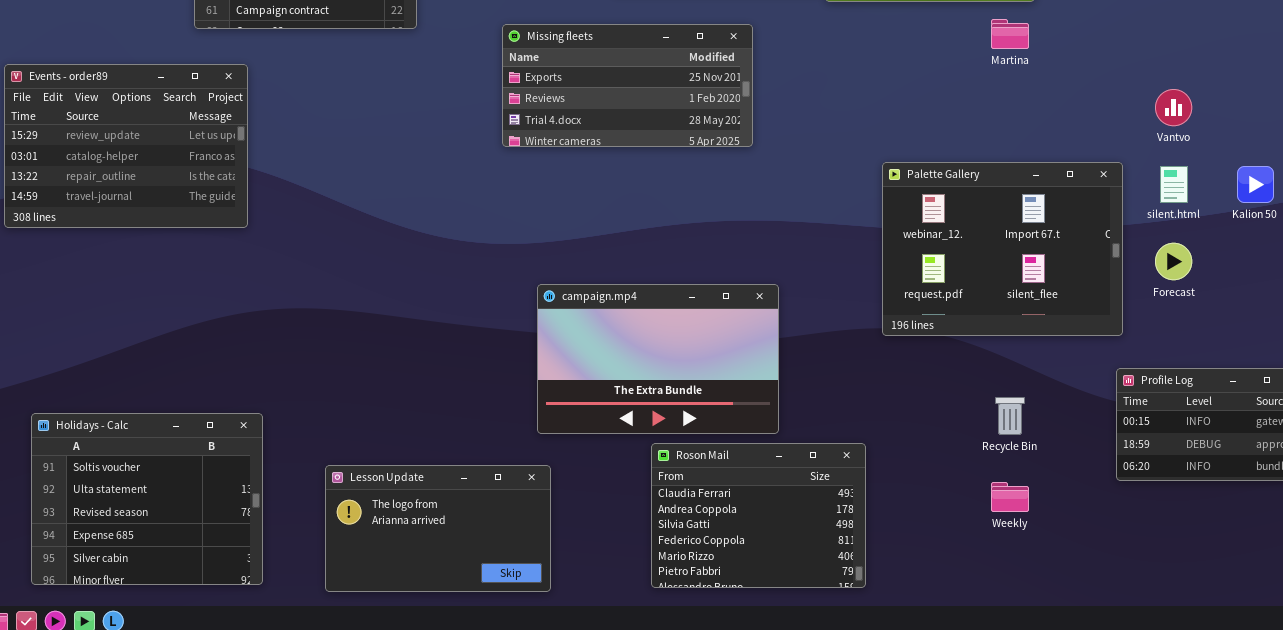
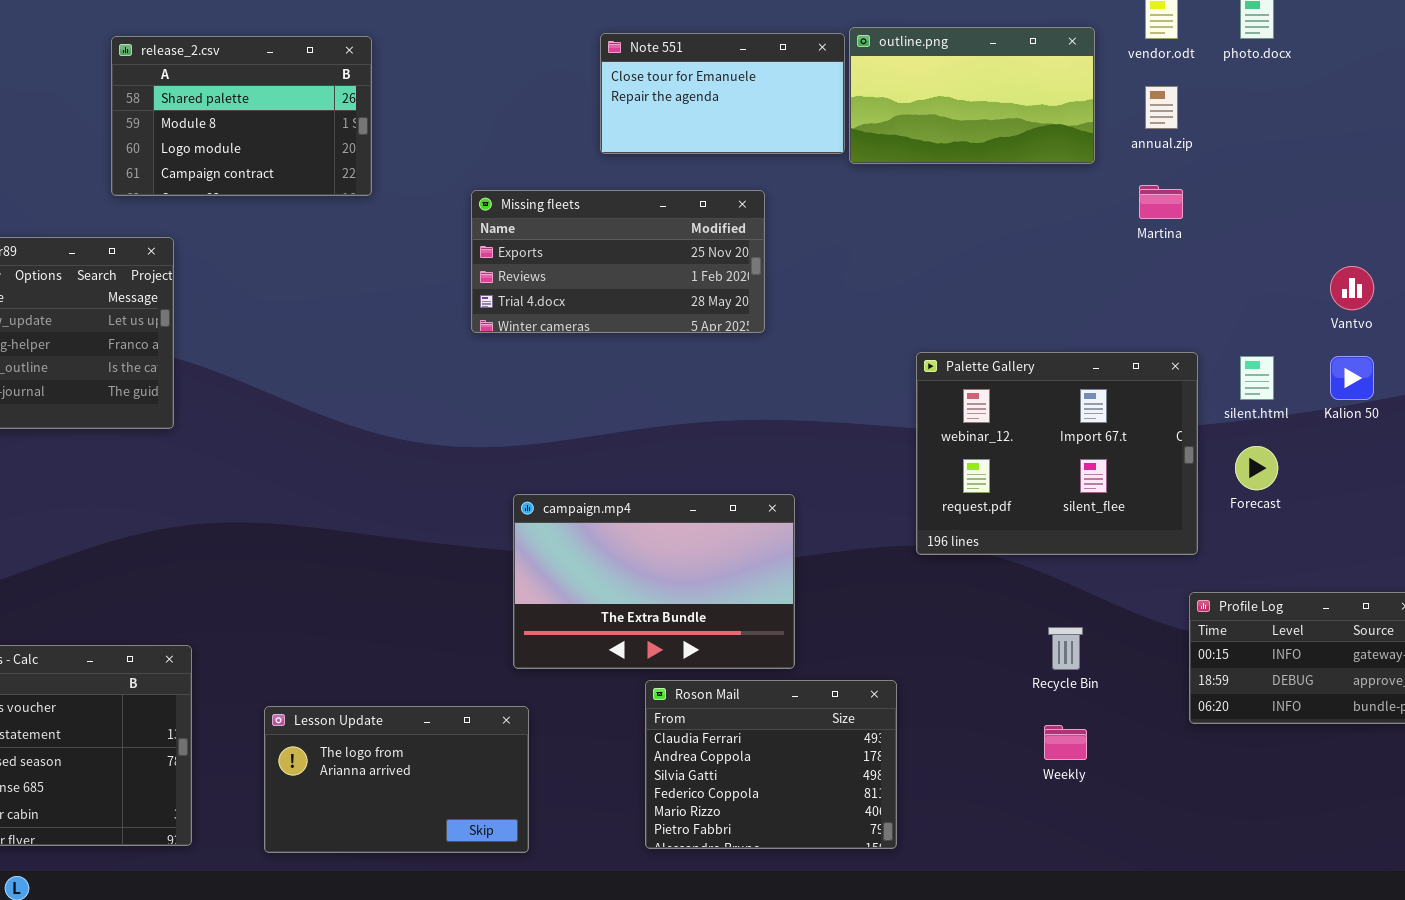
Martina: [991,19,1029,49] -> [1139,185,1183,219], moved
Vantvo: [1155,89,1192,126] -> [1330,266,1374,310], moved

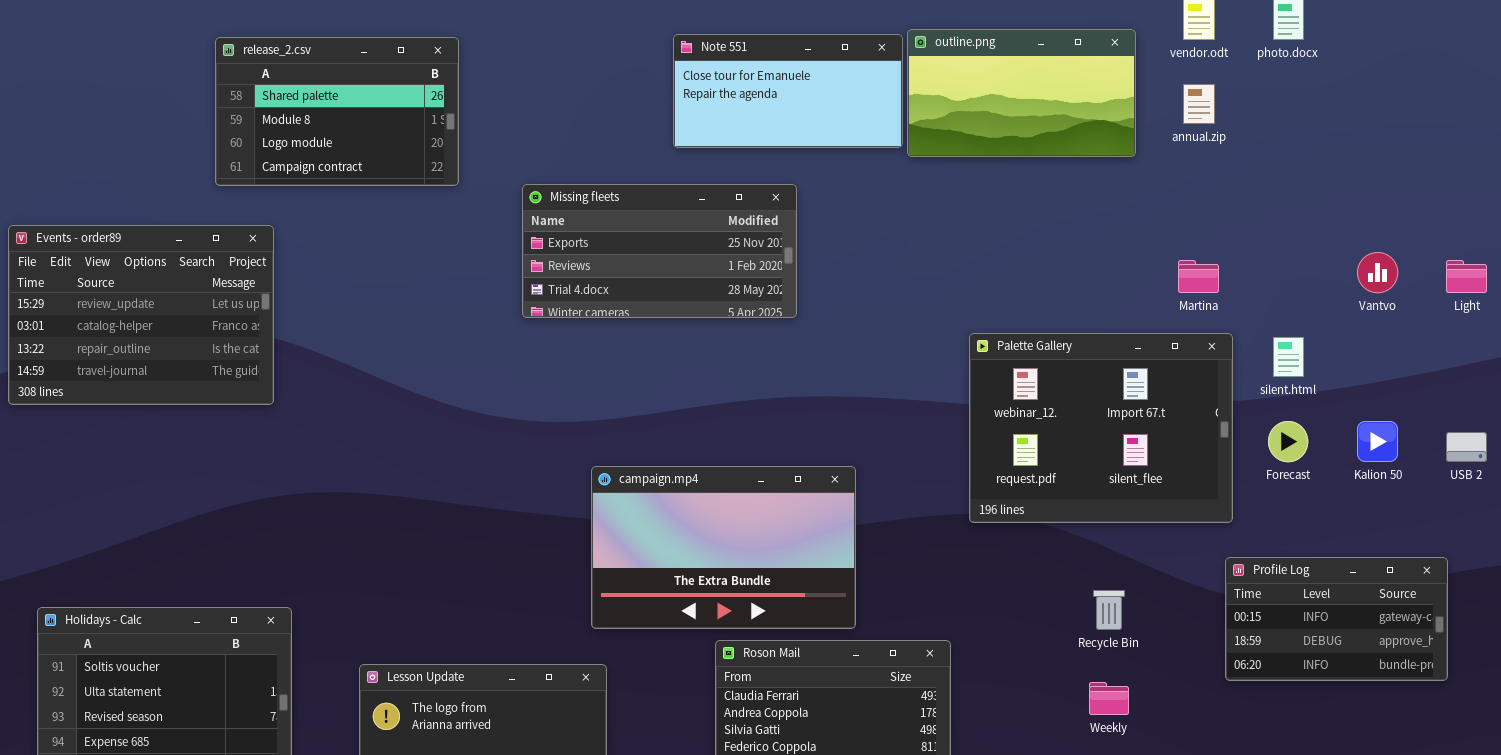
Martina: [1139,185,1183,219] -> [1178,260,1219,293], moved
Missing fleets: [471,190,765,333] -> [522,184,797,318], moved
Kalion 50: [1330,356,1374,400] -> [1357,421,1398,462], moved

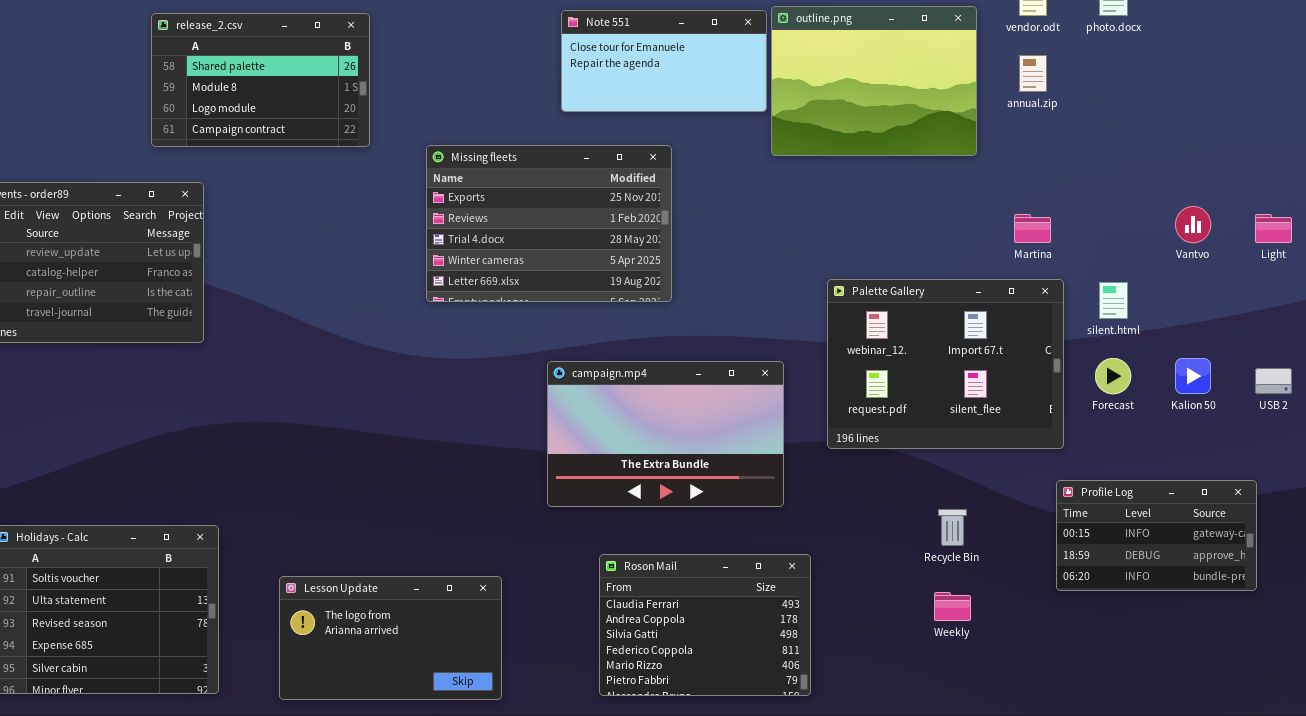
outline.png: [907,29,1136,157] -> [771,6,977,156], resized
Missing fleets: [522,184,797,318] -> [426,145,672,302], resized
campaign.mp4: [591,466,856,629] -> [547,361,784,507], moved

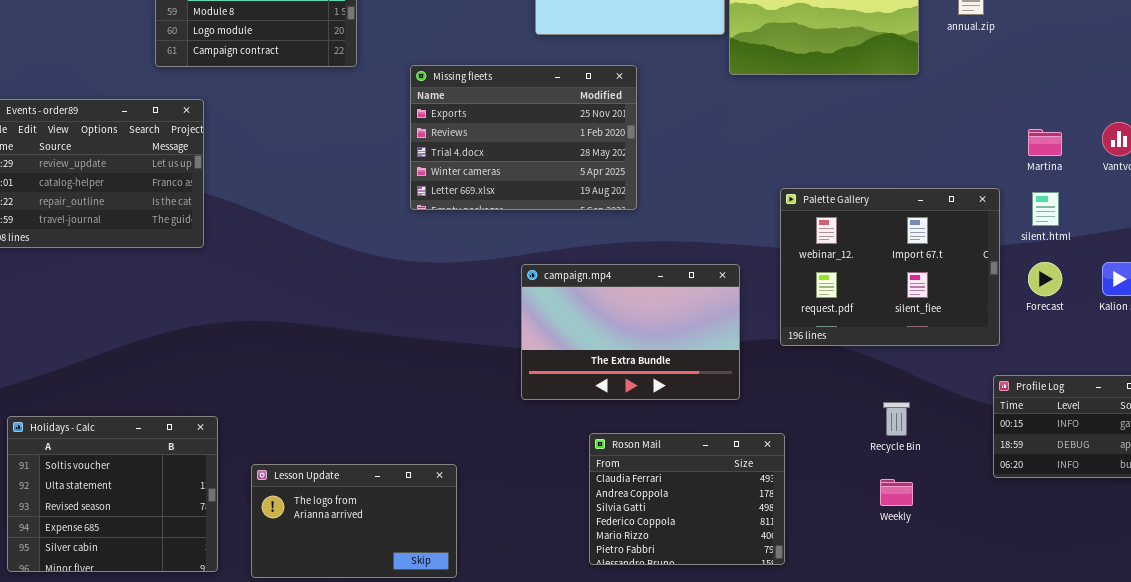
Martina: [1014,214,1051,243] -> [1028,129,1062,156], moved
Roson Mail: [599,554,811,696] -> [589,433,785,565], moved
Lesson Update: [279,576,502,700] -> [251,464,457,578], moved

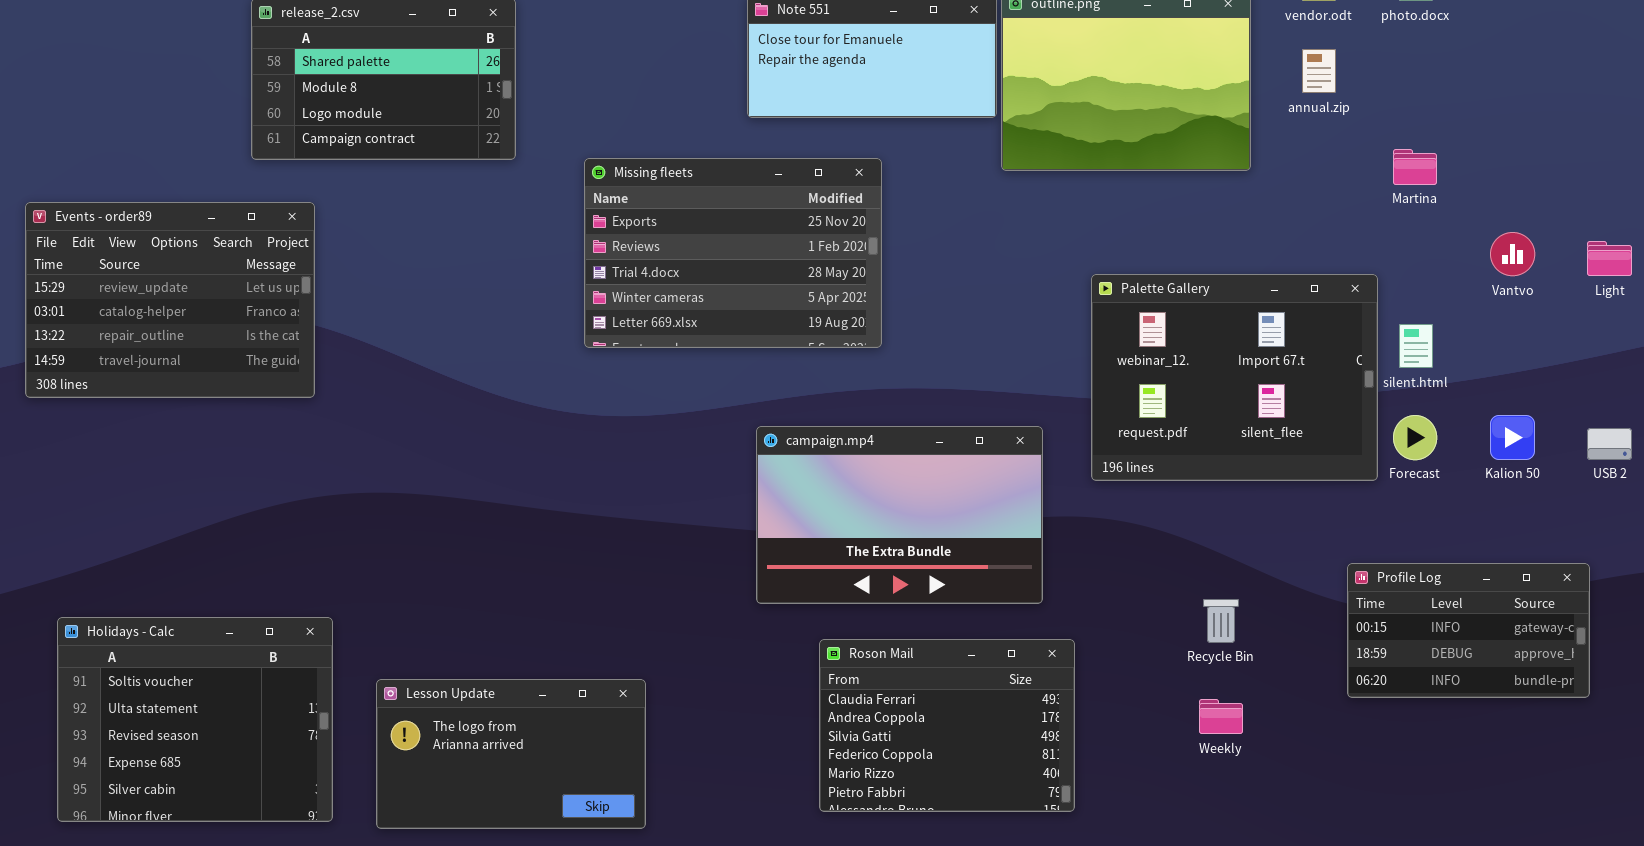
Martina: [1028,129,1062,156] -> [1393,149,1437,185], moved
Palette Gallery: [780,188,1000,346] -> [1091,274,1378,481], moved
campaign.mp4: [521,264,740,400] -> [756,426,1043,604], moved

